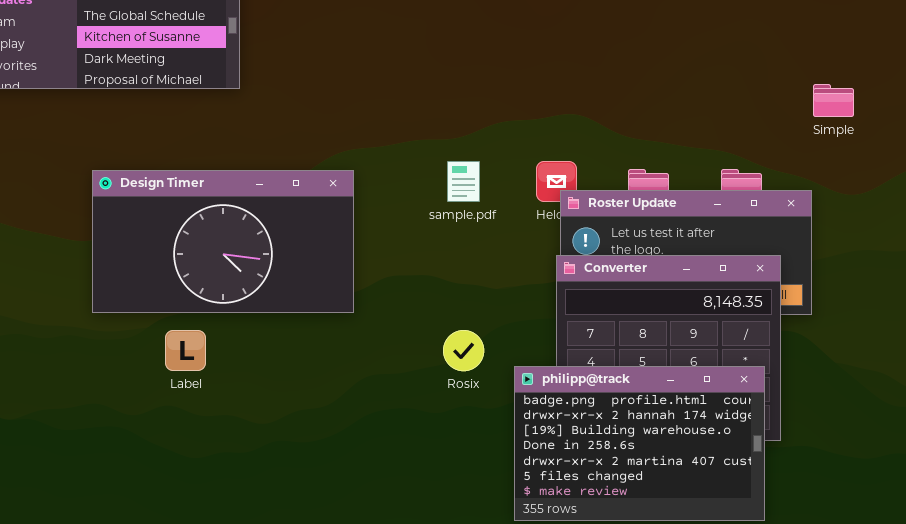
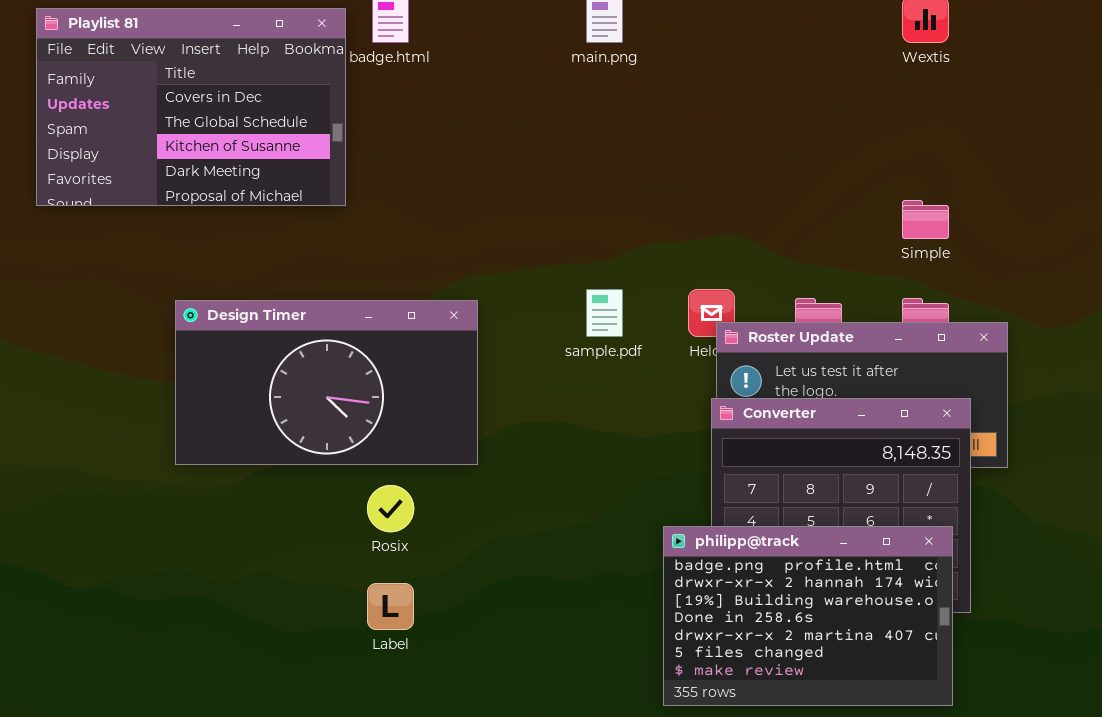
Simple: [813,84,854,117] -> [902,200,949,239], moved
Label: [165,330,206,371] -> [367,583,414,630], moved
Rosix: [443,330,484,371] -> [367,485,414,532], moved

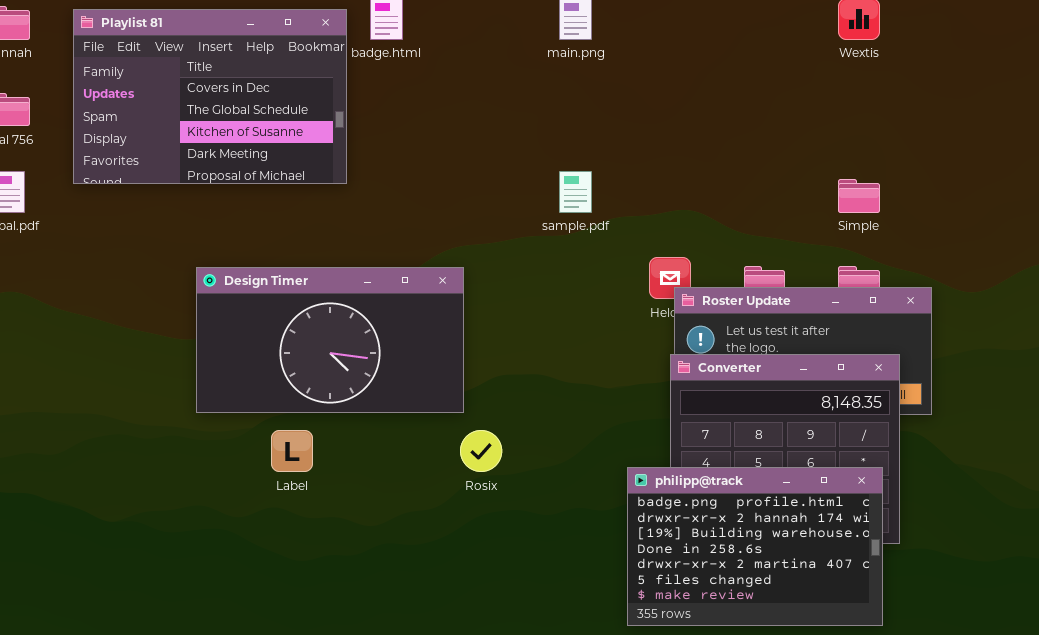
sample.pdf: [586,289,623,337] -> [559,171,592,213], moved
Rosix: [367,485,414,532] -> [460,430,502,472], moved
Label: [367,583,414,630] -> [271,430,313,472], moved

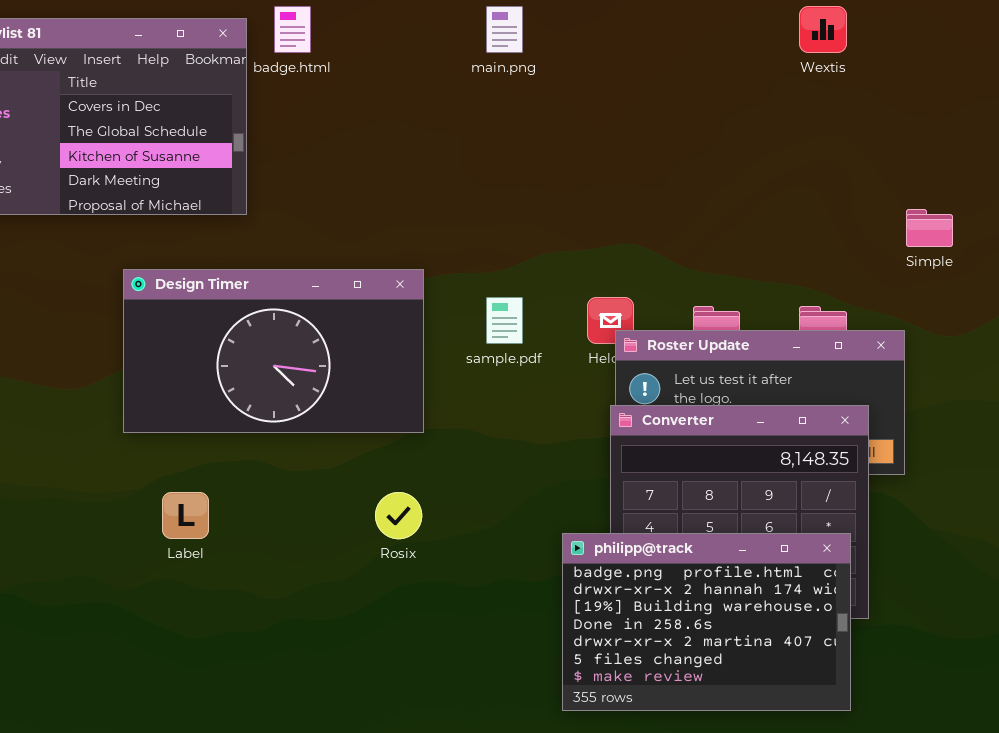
sample.pdf: [559,171,592,213] -> [486,297,523,344], moved
Simple: [838,179,880,213] -> [906,209,953,247], moved
Design Timer: [196,267,464,413] -> [123,269,424,433], moved

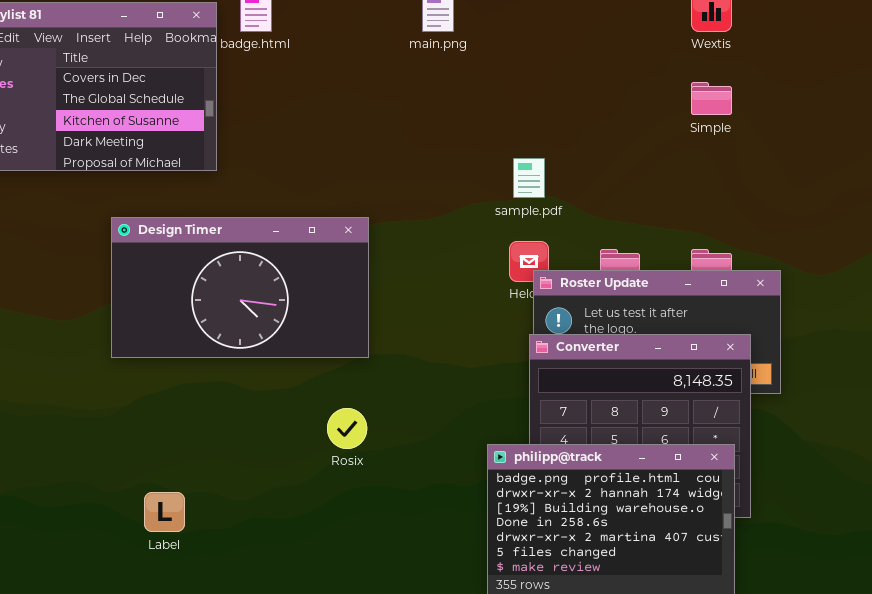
Simple: [906,209,953,247] -> [691,82,732,115], moved
sample.pdf: [486,297,523,344] -> [513,158,545,198], moved
Label: [162,492,209,539] -> [144,492,185,532], moved

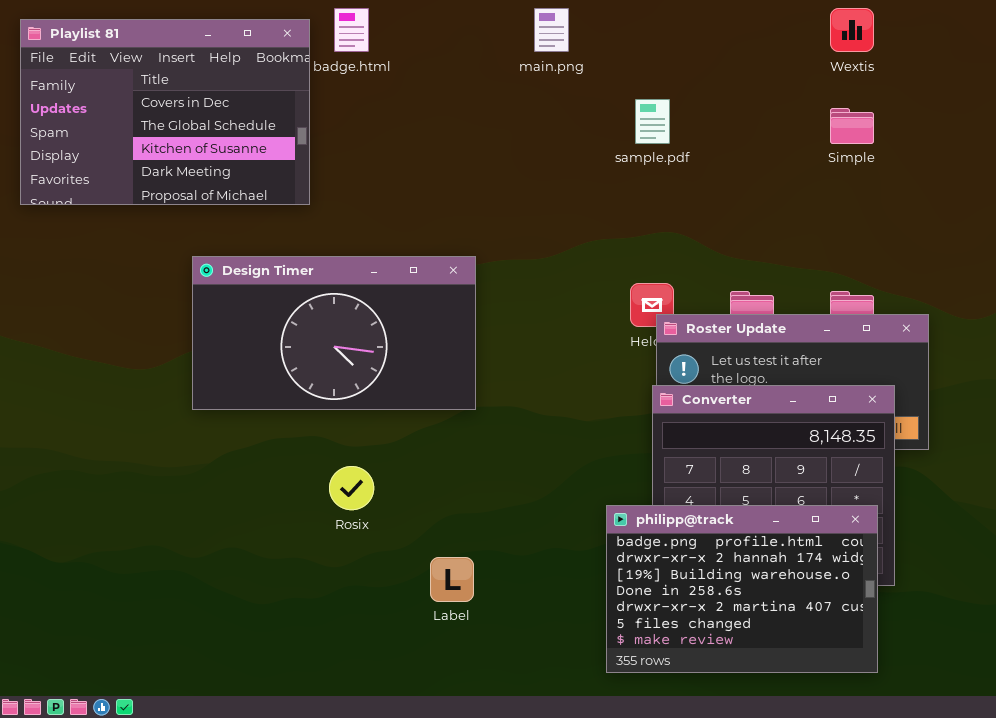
sample.pdf: [513,158,545,198] -> [635,99,670,144], moved
Rosix: [327,408,367,449] -> [329,466,374,510], moved
Label: [144,492,185,532] -> [430,557,474,602], moved

